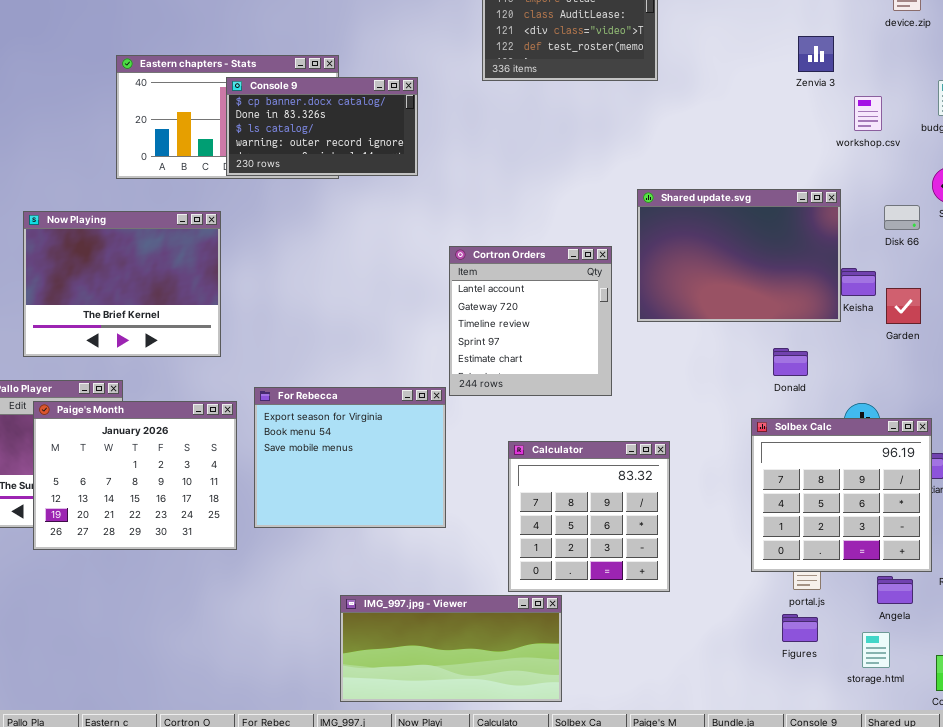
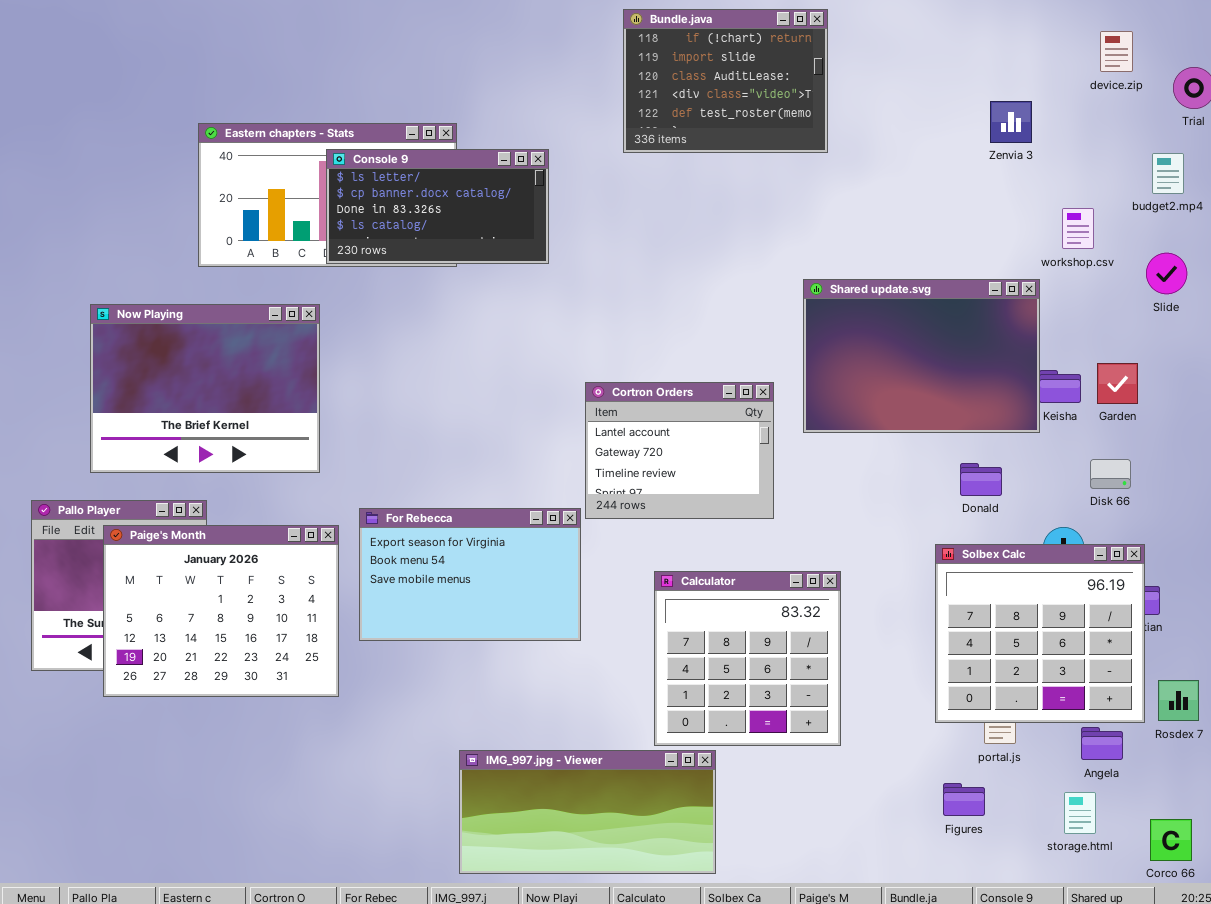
Console 9: [226,77,418,176] -> [326,149,549,264], scrolled up 1 row
workshop.csv: [854,96,882,131] -> [1062,208,1094,249], moved
Disk 66: [884,205,920,230] -> [1090,459,1131,489], moved
Cortron Orders: [449,246,612,396] -> [585,382,774,519], resized
Garden: [886,288,921,324] -> [1097,363,1138,404], moved
For Rebecca: [254,387,446,528] -> [359,508,581,641], resized
Figures: [782,614,818,642] -> [943,783,985,816], moved

